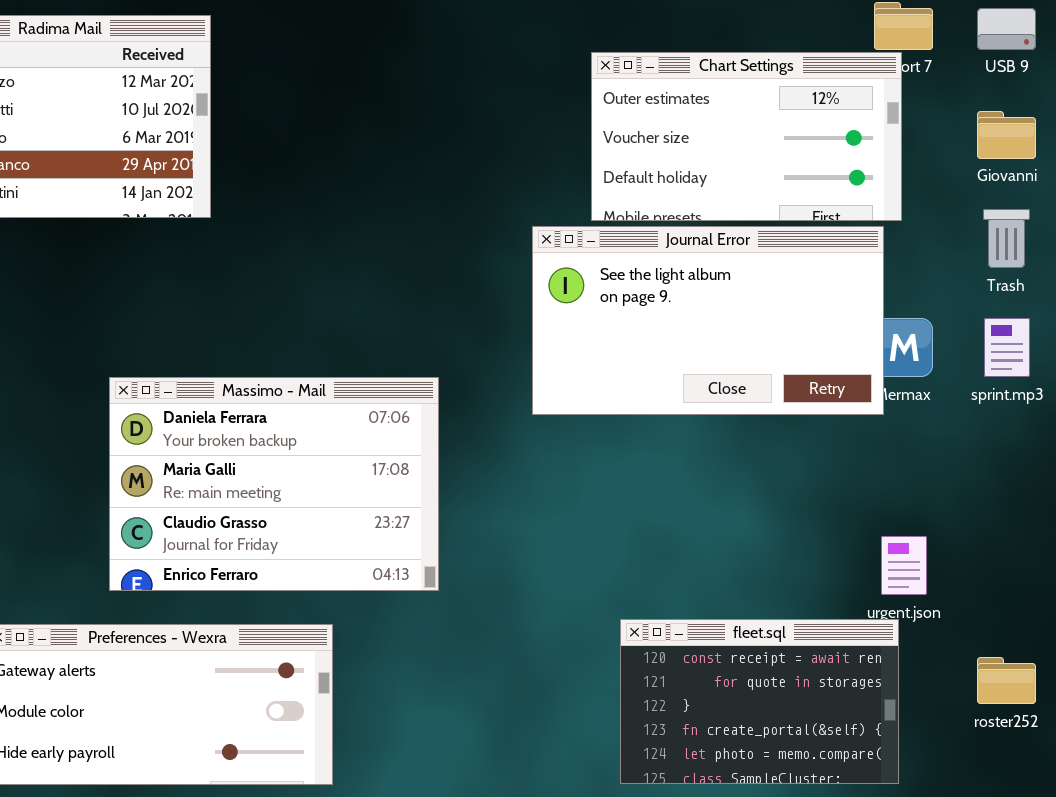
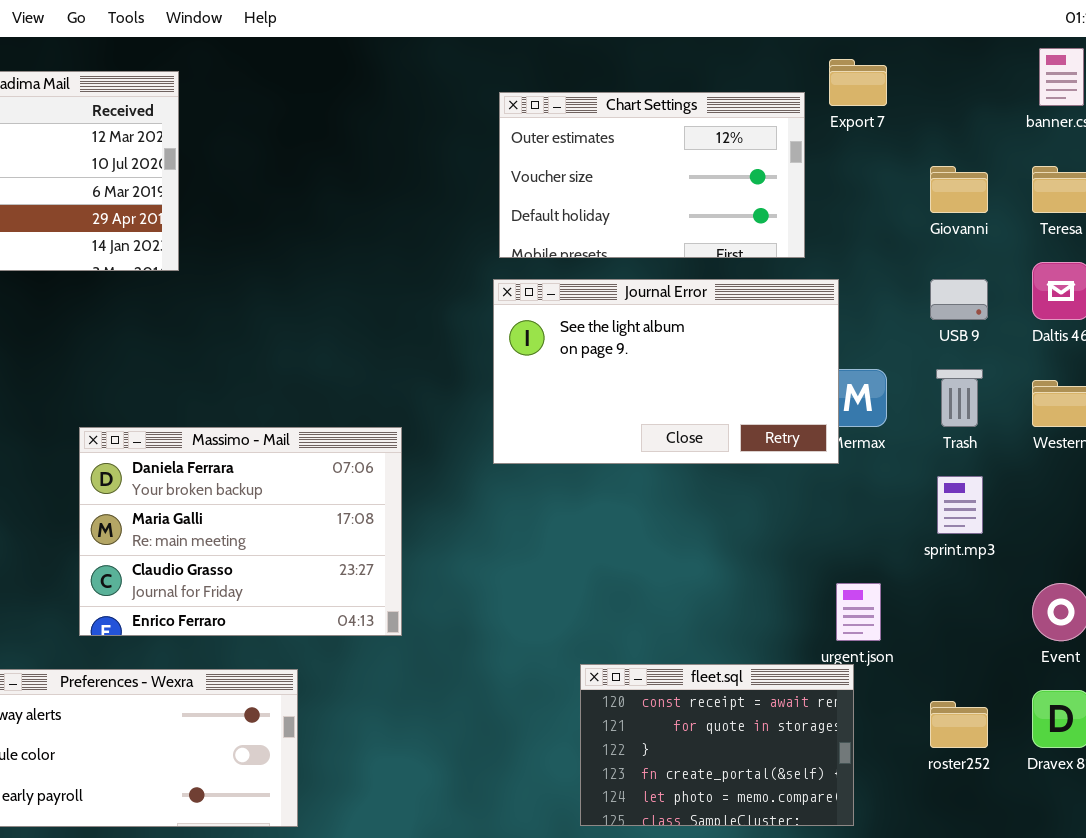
USB 9: [977,8,1036,50] -> [930,279,988,320], moved
Chart Settings: [591,52,902,221] -> [499,92,805,258], moved
Trash: [983,209,1030,268] -> [936,369,983,427], moved
sprint.mp3: [984,318,1030,377] -> [937,476,983,534], moved

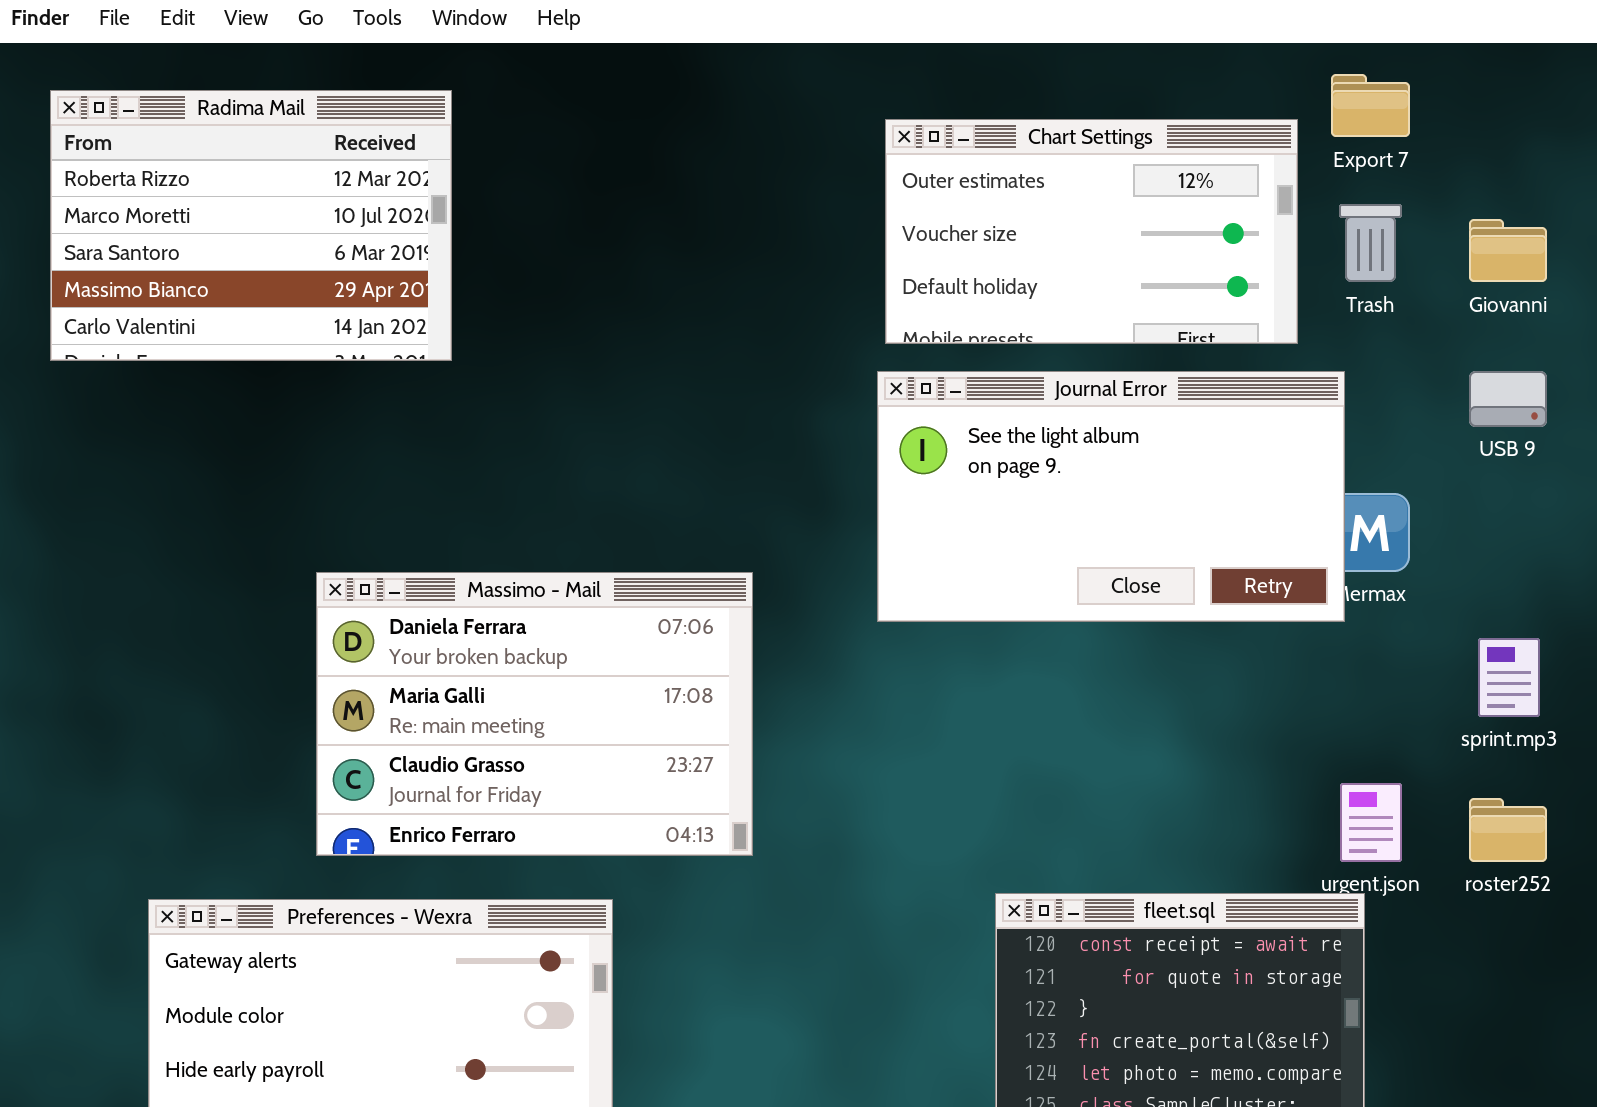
Trash: [936,369,983,427] -> [1339,204,1402,282], moved
roster252: [930,701,988,748] -> [1469,798,1547,862], moved

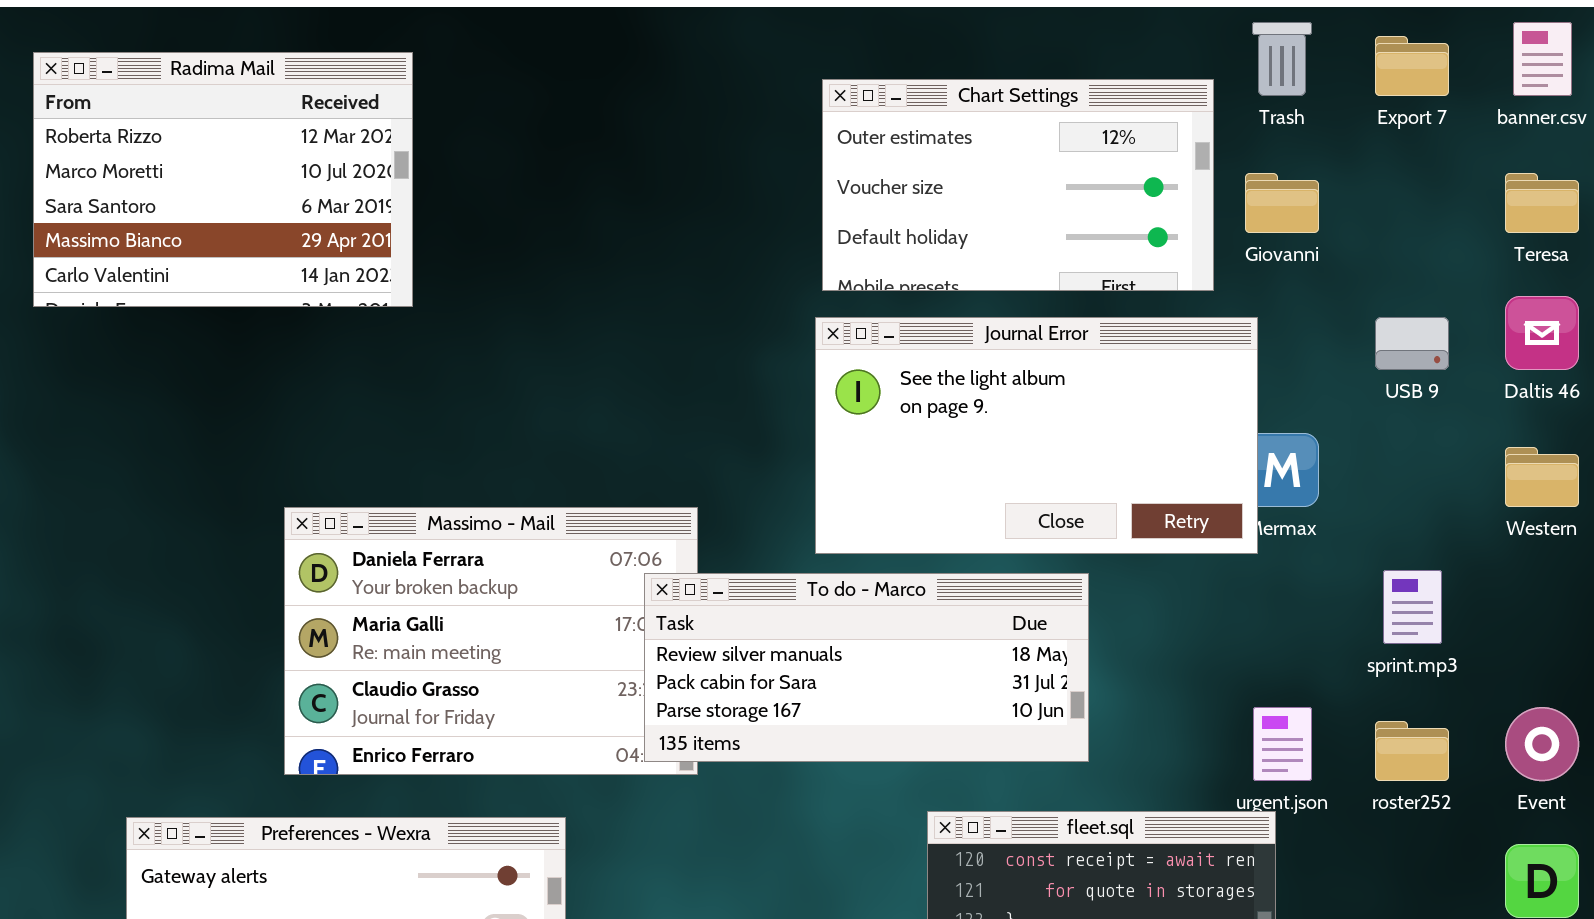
Export 7: [1331,74,1410,137] -> [1375,36,1449,96], moved
Trash: [1339,204,1402,282] -> [1252,22,1312,96], moved
Giovanni: [1469,219,1547,282] -> [1245,173,1319,233], moved
To do - Marco: none -> [644,573,1089,762], opened

